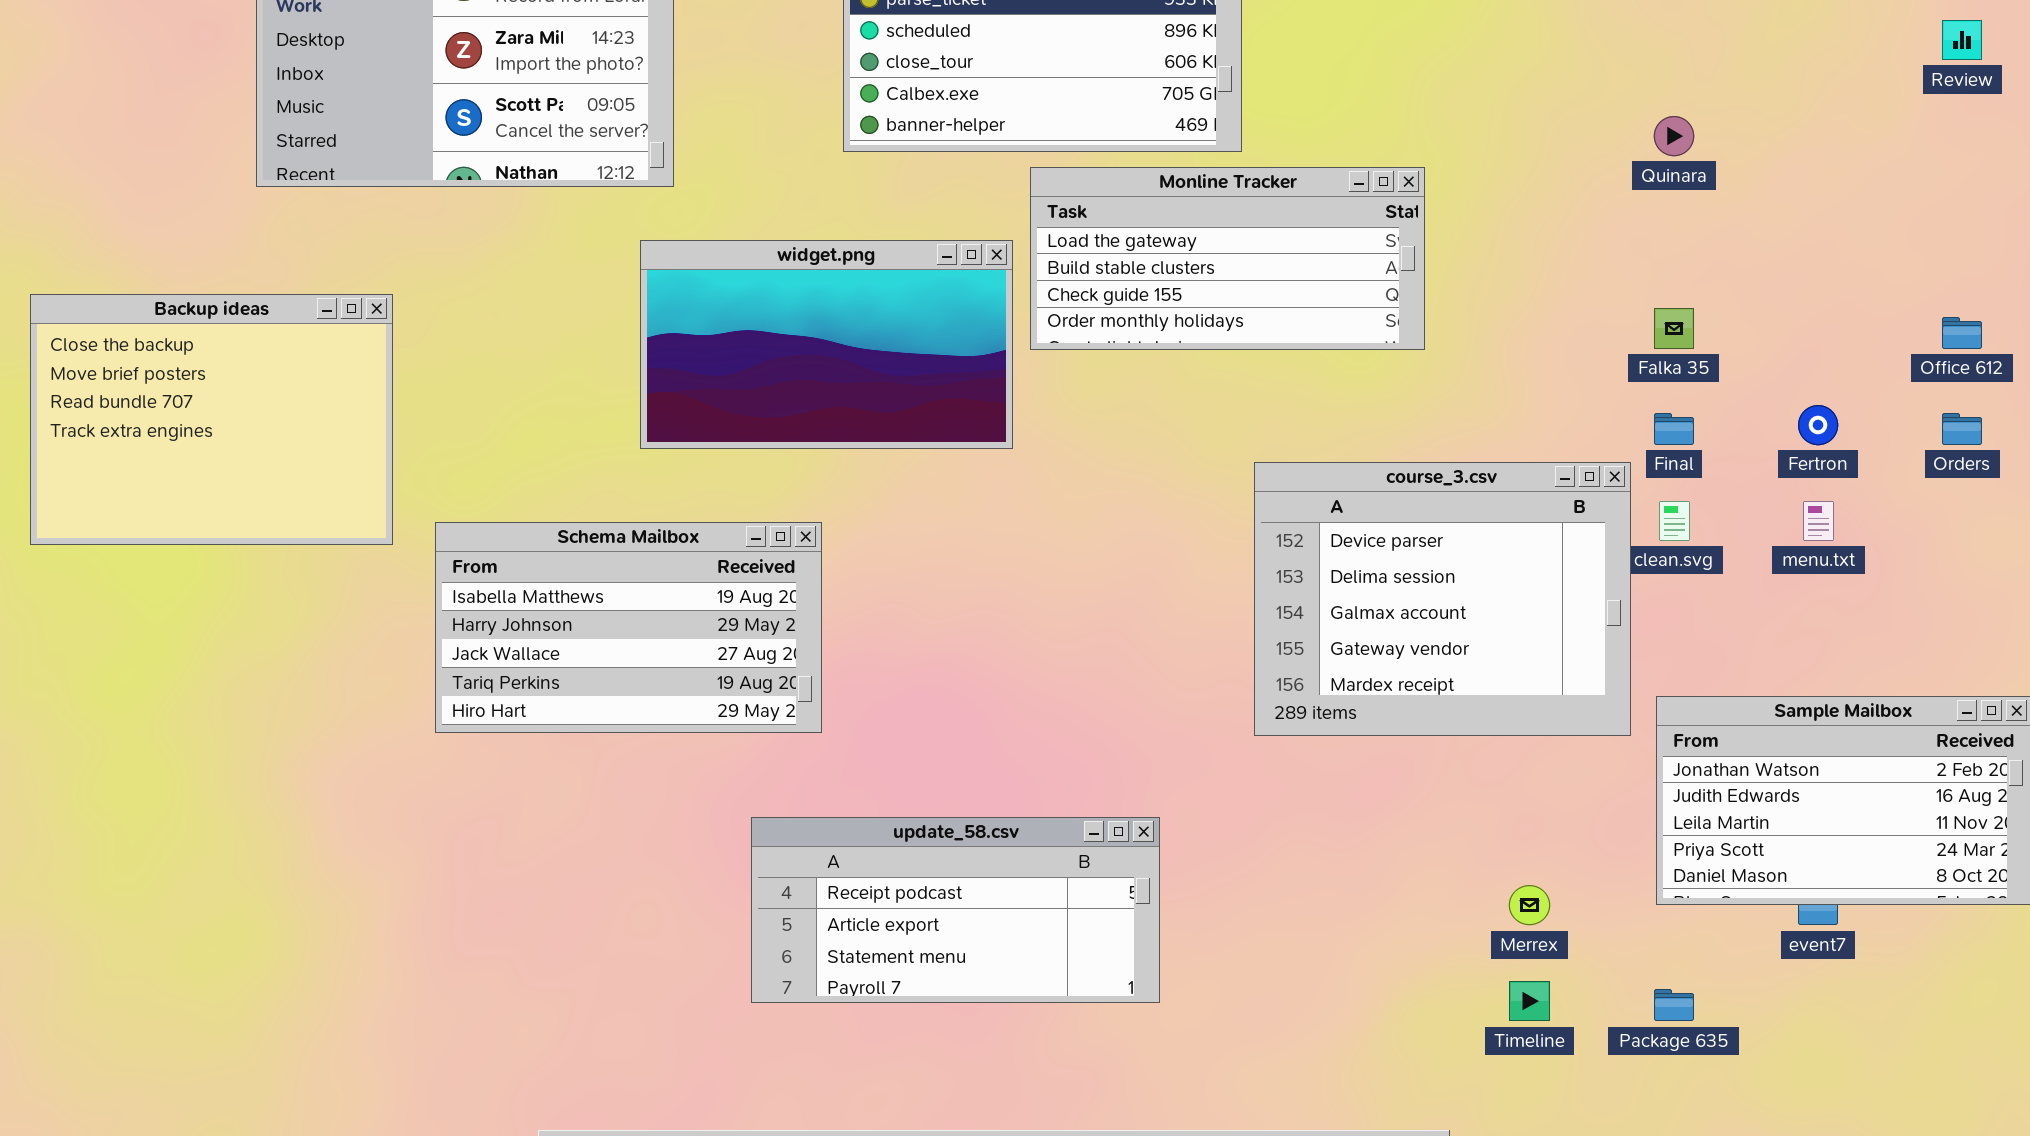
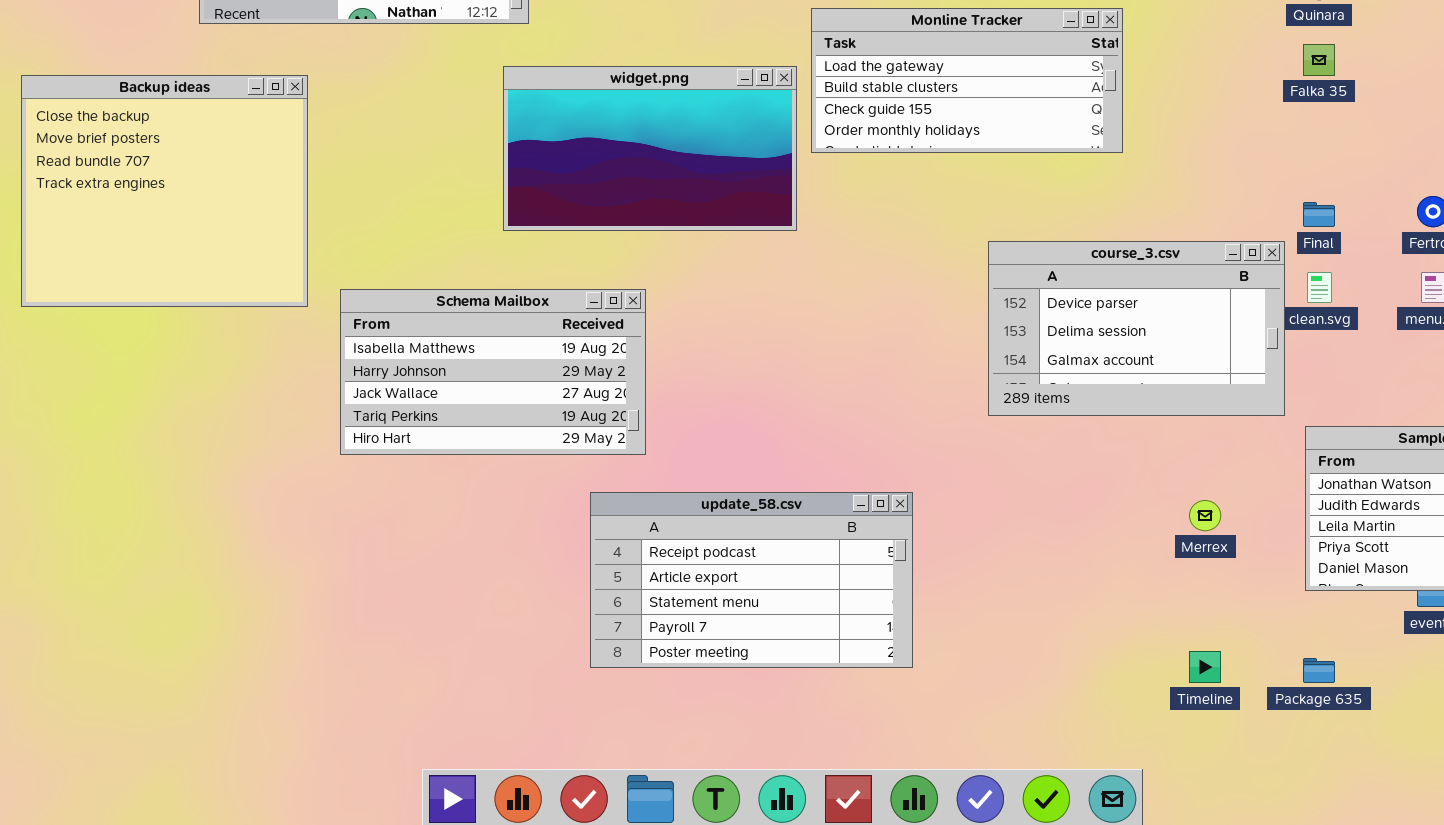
Backup ideas: [30,294,393,545] -> [21,75,308,307], resized
Falka 35: [1654,308,1694,349] -> [1303,44,1335,76], moved
course_3.csv: [1254,462,1631,736] -> [988,241,1285,416], resized
update_58.csv: [751,817,1160,1003] -> [590,492,913,668], resized
Merrex: [1509,885,1550,925] -> [1189,500,1221,531], moved

